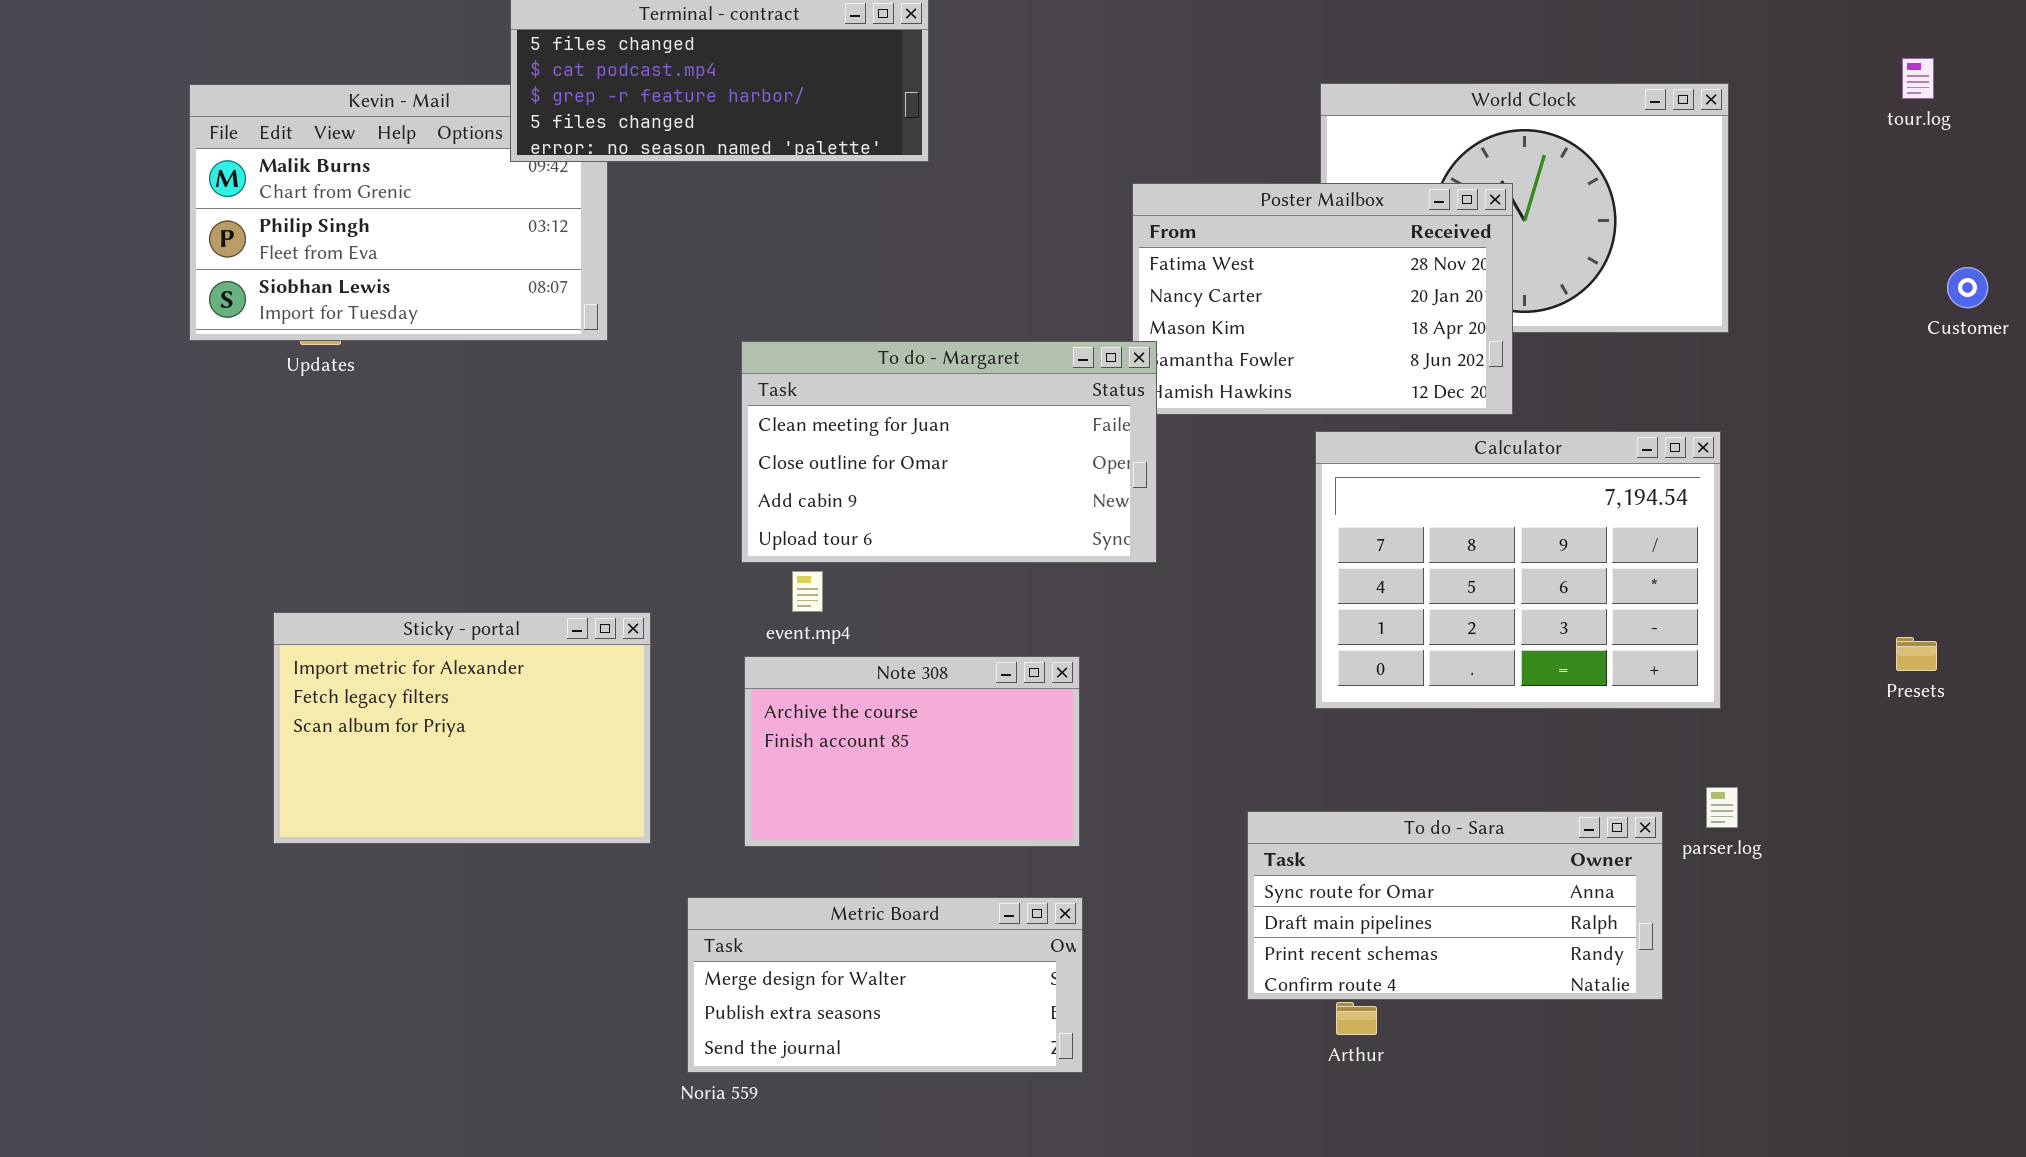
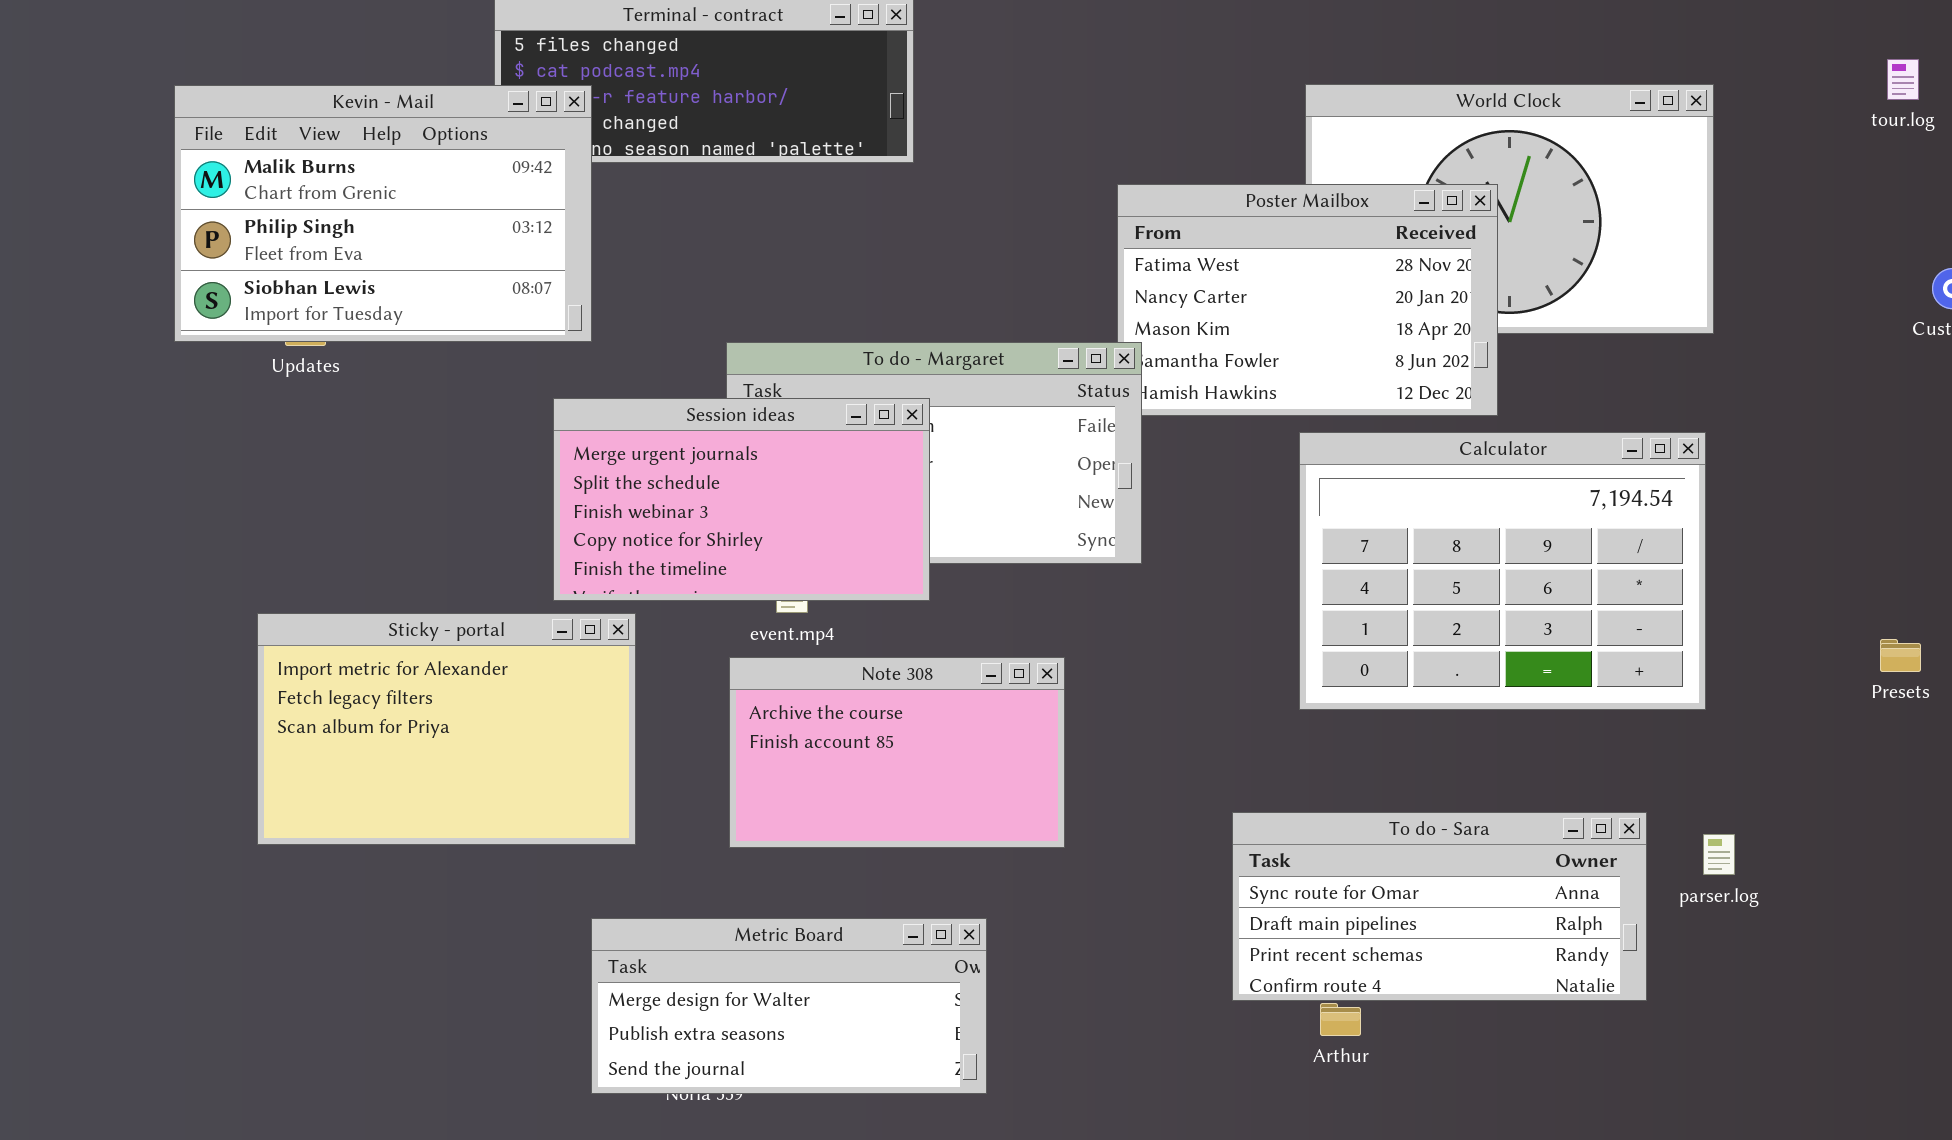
Kevin - Mail: [189,84,608,341] -> [174,85,592,342], raised
Session ideas: none -> [553,398,930,601], opened
parser.log: [1706,787,1738,828] -> [1703,834,1735,875], moved
Metric Board: [687,897,1083,1073] -> [591,918,987,1094], moved

